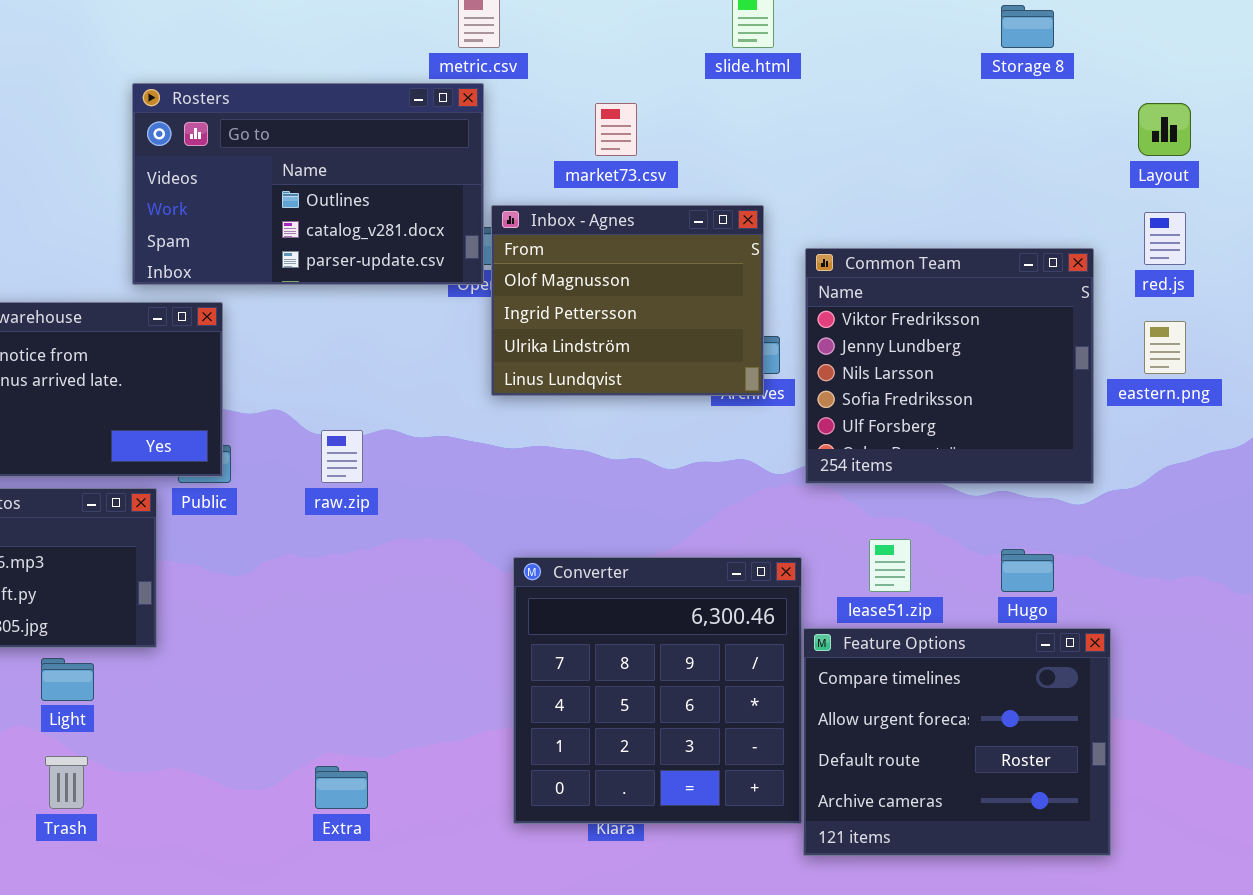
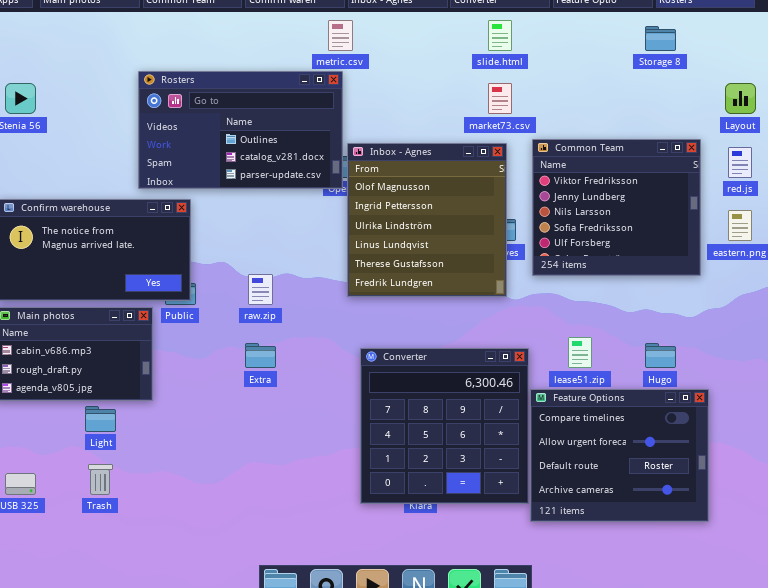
market73.csv: [595,103,637,156] -> [488,83,512,114], moved
Inbox - Agnes: [491,205,764,396] -> [347,143,507,297], resized
Common Team: [805,248,1094,484] -> [532,139,701,276], moved
Extra: [315,766,368,809] -> [245,343,276,368], moved

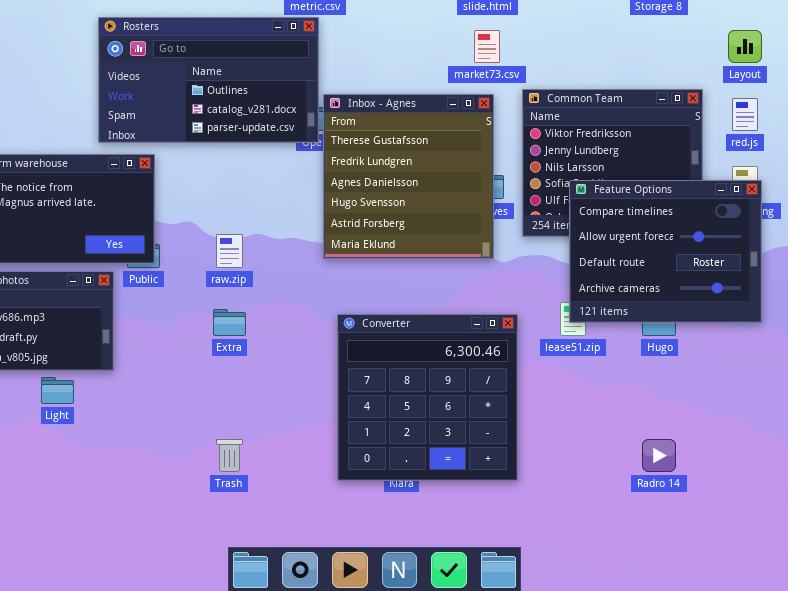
Inbox - Agnes: [347,143,507,297] -> [323,94,494,259], scrolled down 4 rows
Feature Options: [530,389,709,522] -> [569,180,762,323], moved
Trash: [88,464,113,495] -> [216,439,243,472], moved

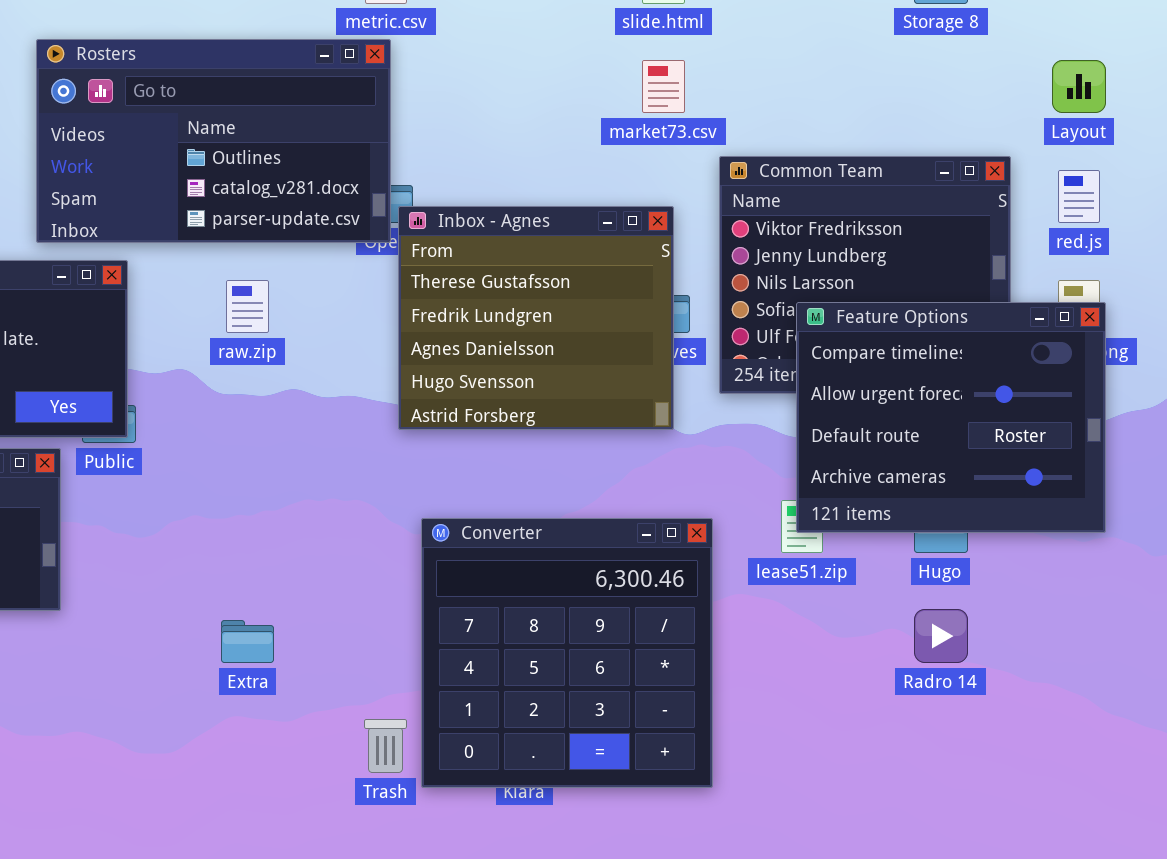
Inbox - Agnes: [323,94,494,259] -> [398,206,674,430], resized
raw.zip: [216,234,243,268] -> [226,280,269,333], moved
Extra: [213,309,246,336] -> [221,620,274,663], moved
Trash: [216,439,243,472] -> [364,719,407,773], moved
Radro 14: [642,439,676,472] -> [914,609,968,663], moved

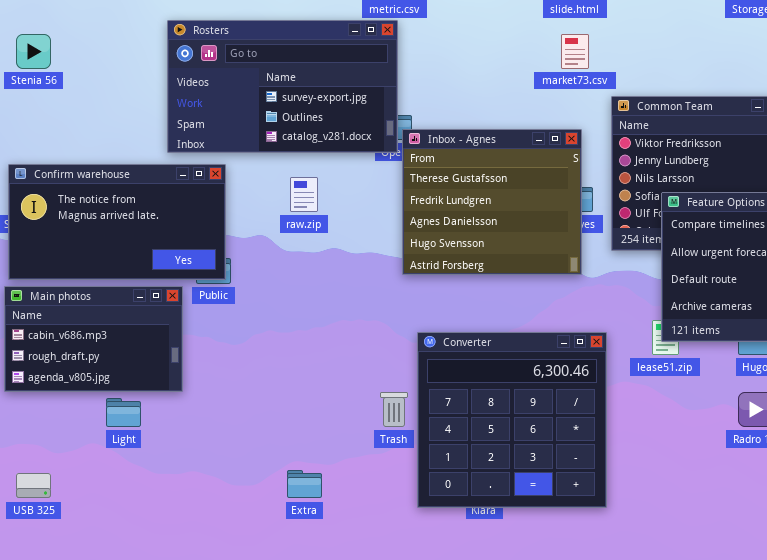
Rosters: [36,39,391,243] -> [167,20,398,153], scrolled up 1 row
Extra: [221,620,274,663] -> [287,470,322,498], moved
Trash: [364,719,407,773] -> [380,392,408,427], moved

